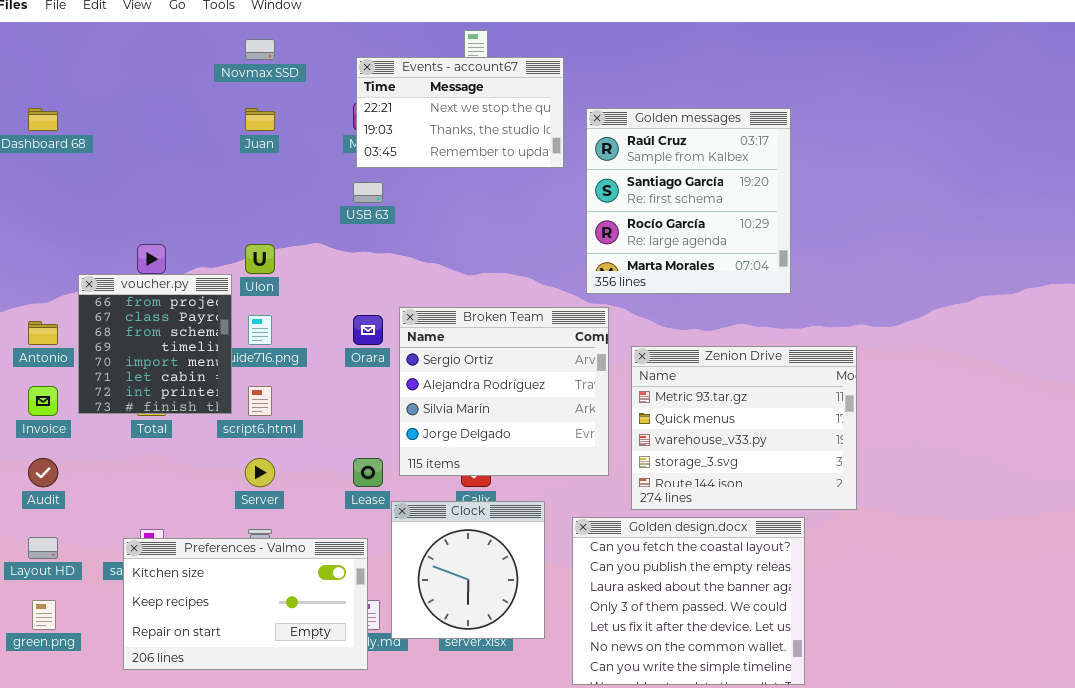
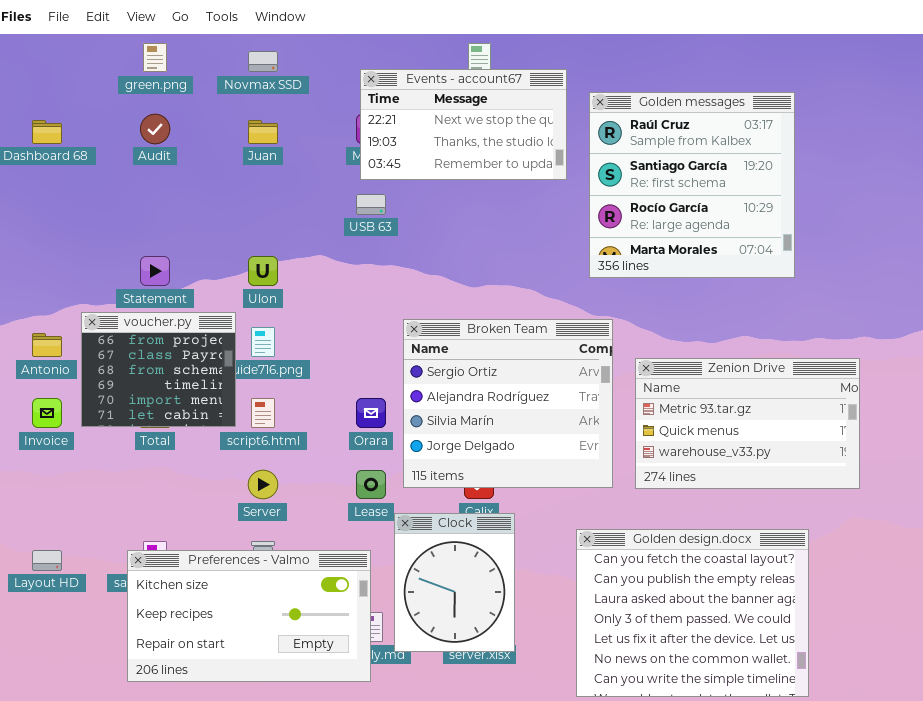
Golden messages: [586,108,791,294] -> [589,92,795,278], moved
voucher.py: [78,274,232,414] -> [81,312,236,427], resized
Orara: [353,315,383,345] -> [356,398,386,428], moved
Zenion Drive: [631,346,857,510] -> [635,358,860,489], resized
Audit: [28,458,58,487] -> [140,114,170,144], moved
Clock: [391,501,545,639] -> [394,513,515,652], resized
green.png: [32,600,56,630] -> [143,43,167,72], moved

